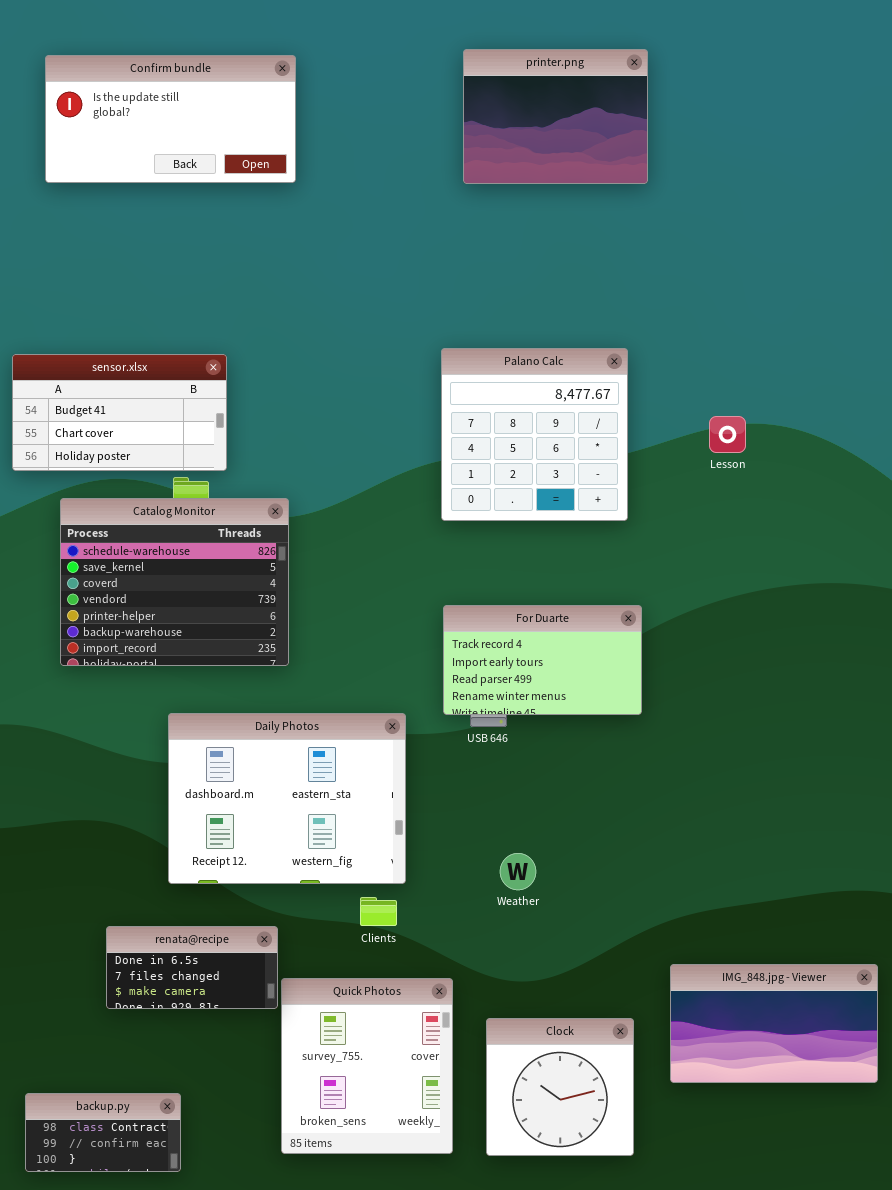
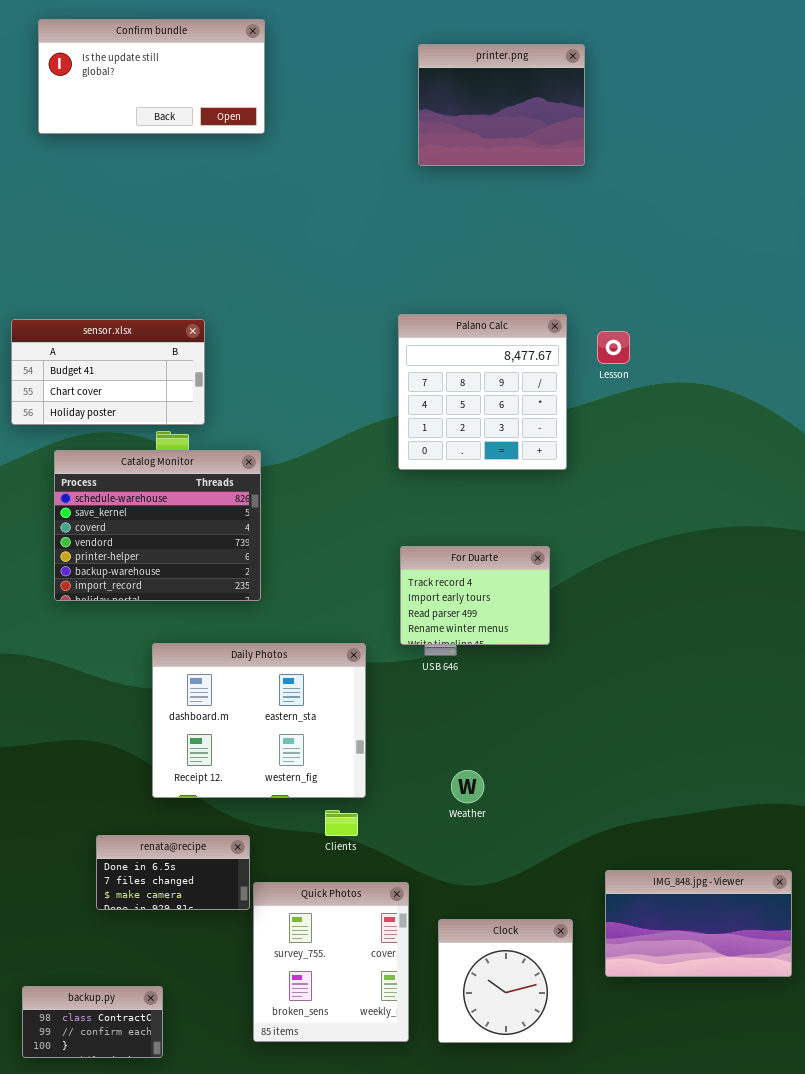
Confirm bundle: [45,55,296,183] -> [38,19,265,134], moved
Lesson: [709,416,746,453] -> [597,331,630,364], moved
For Duarte: [443,605,642,715] -> [400,546,550,645], resized

